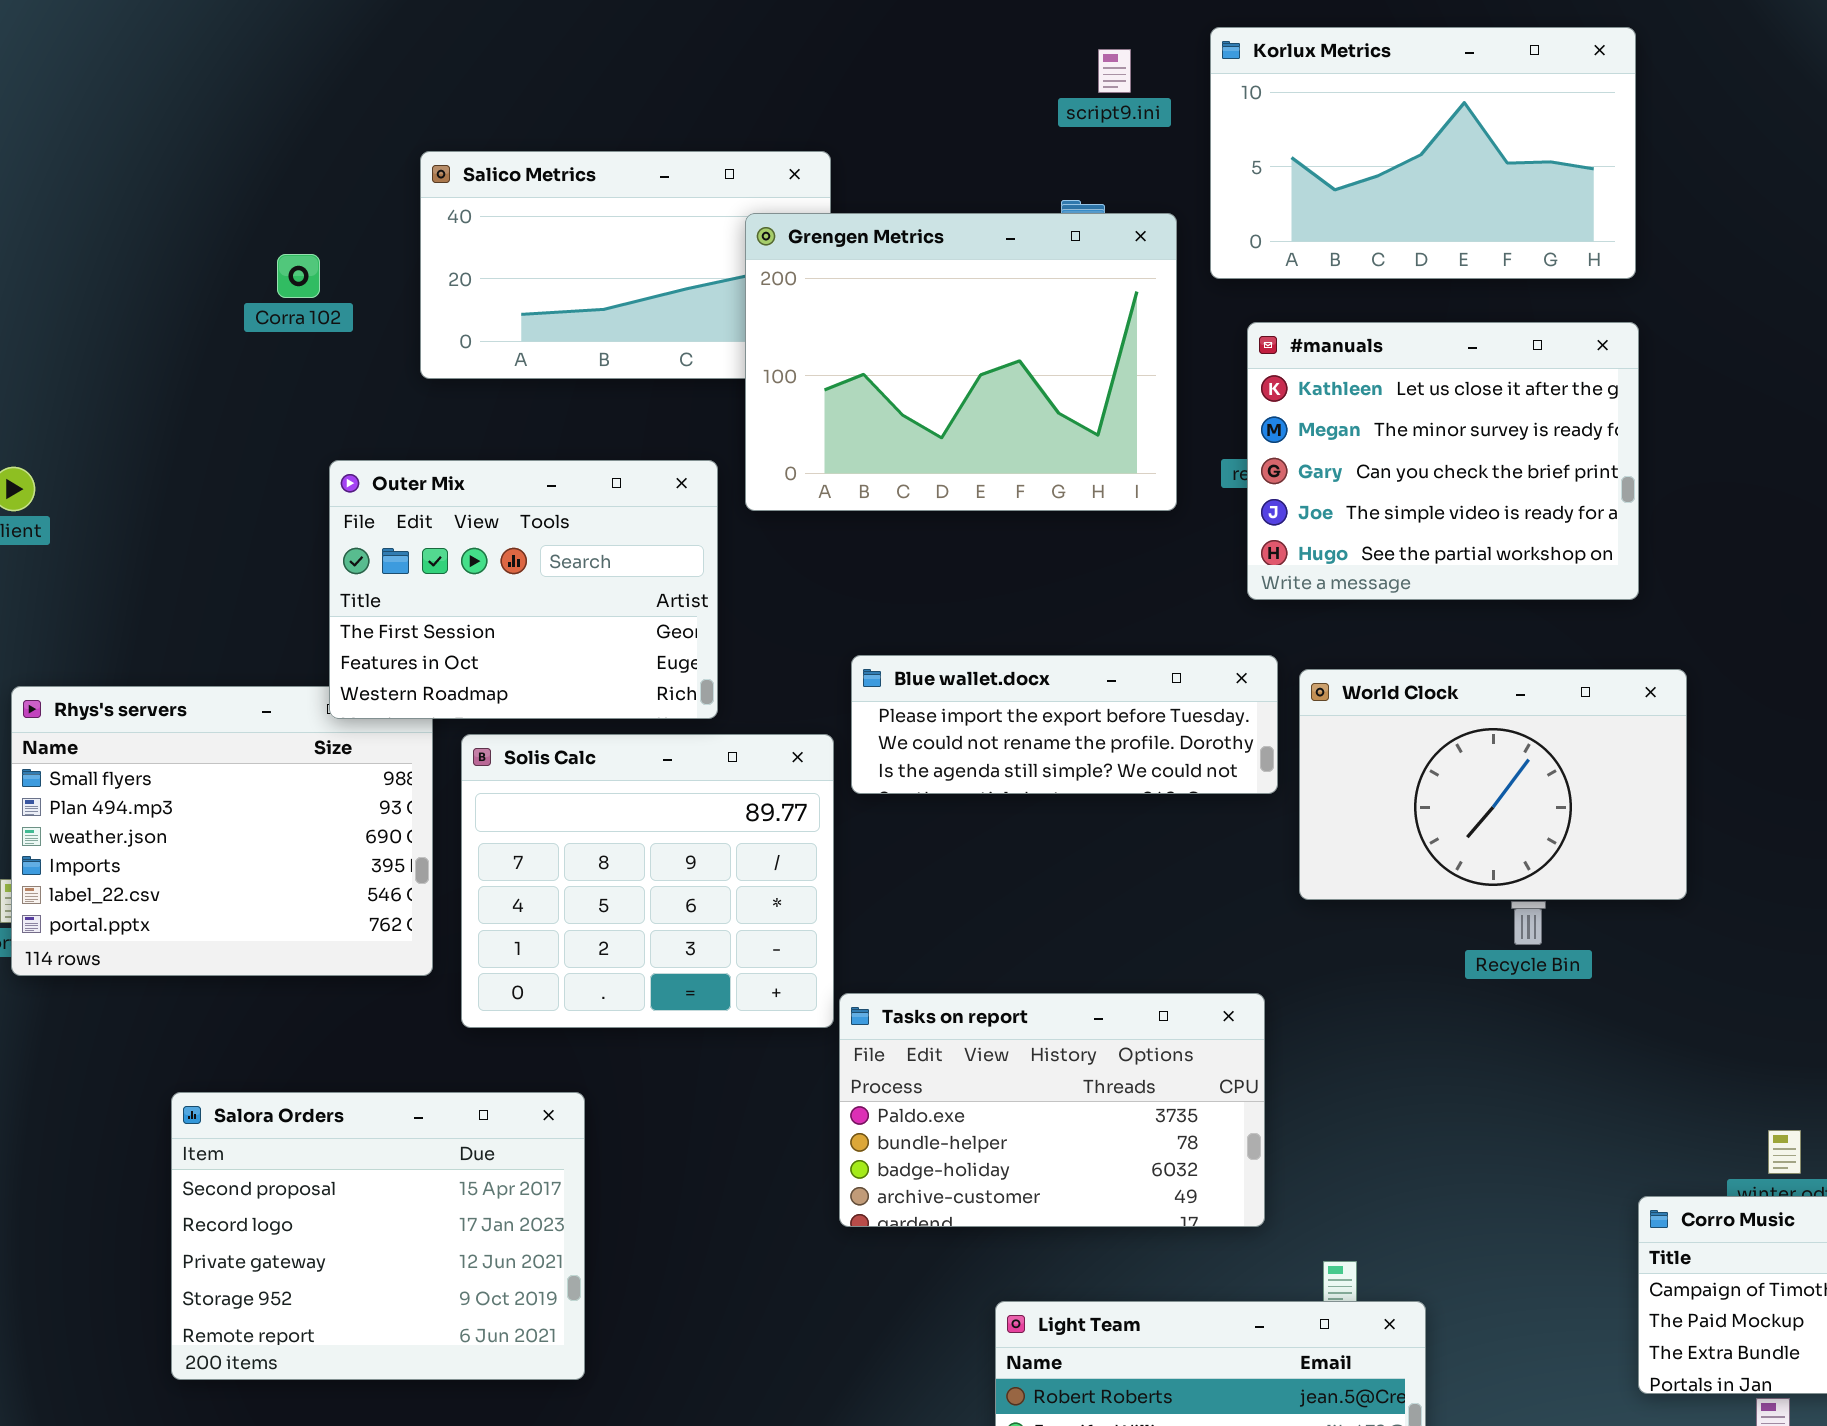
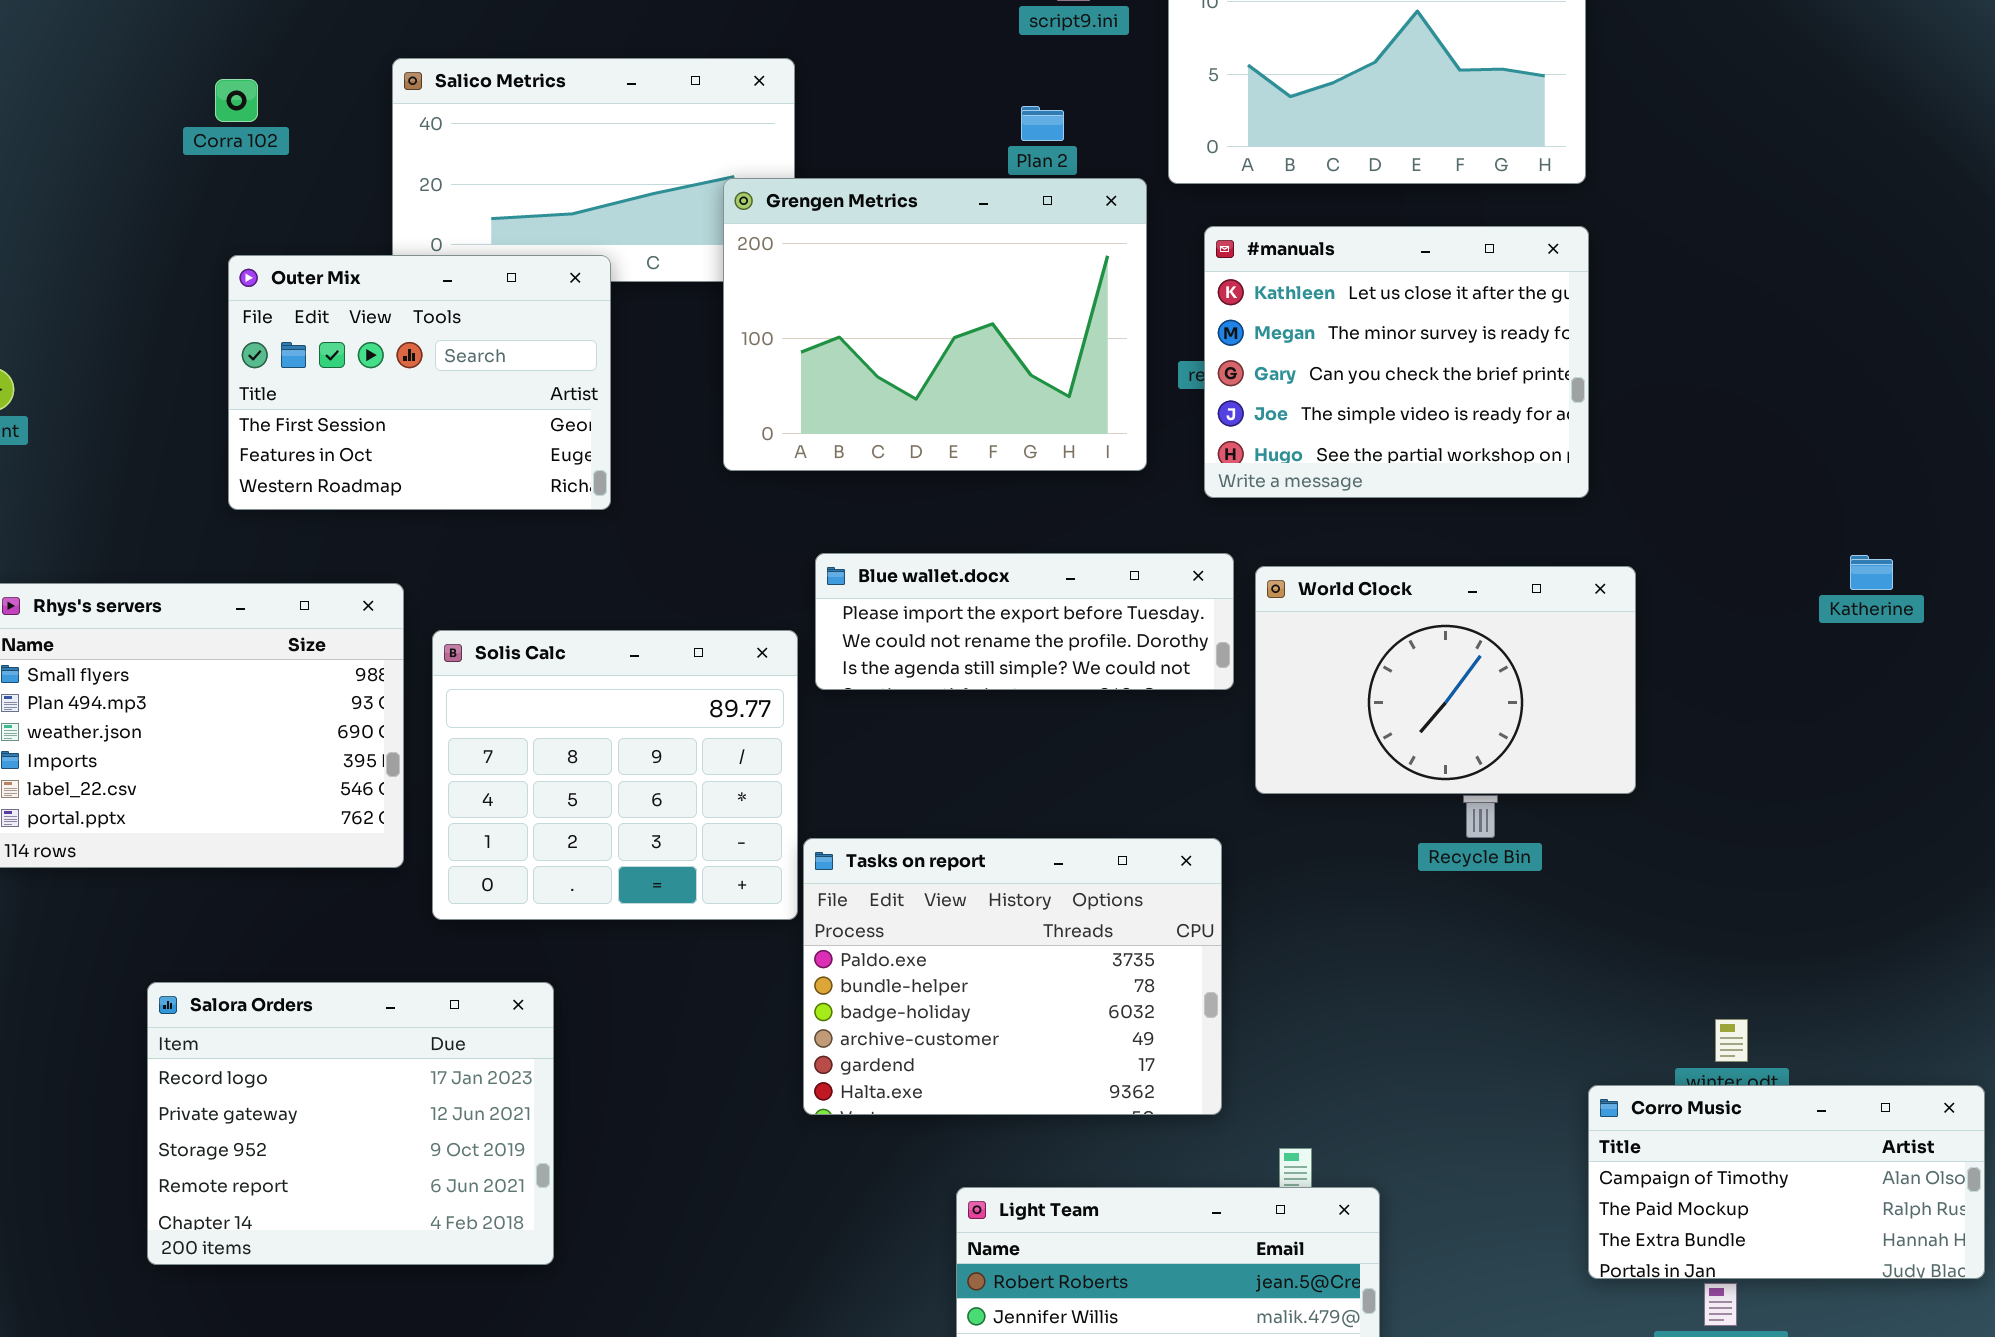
Grengen Metrics: [745,213,1177,511] -> [723,178,1147,471], moved
Corra 102: [277,254,320,298] -> [215,79,258,122], moved
Outer Mix: [329,460,718,719] -> [228,255,611,510], moved
Tasks on report: [839,993,1265,1227] -> [803,838,1222,1115], resized
Salora Orders: [171,1092,585,1380] -> [147,982,554,1265], scrolled down 1 row

